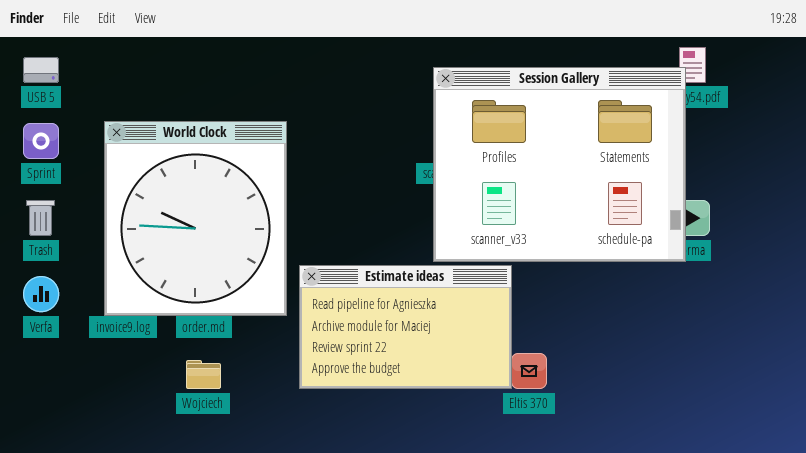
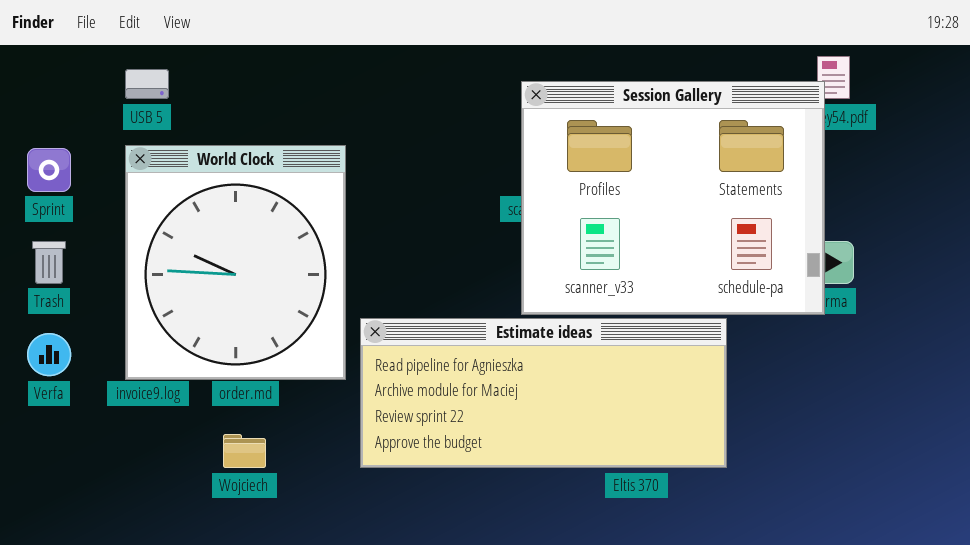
USB 5: [23,57,59,83] -> [125,69,169,99], moved
Estimate ideas: [299,265,512,389] -> [360,318,727,468], resized

